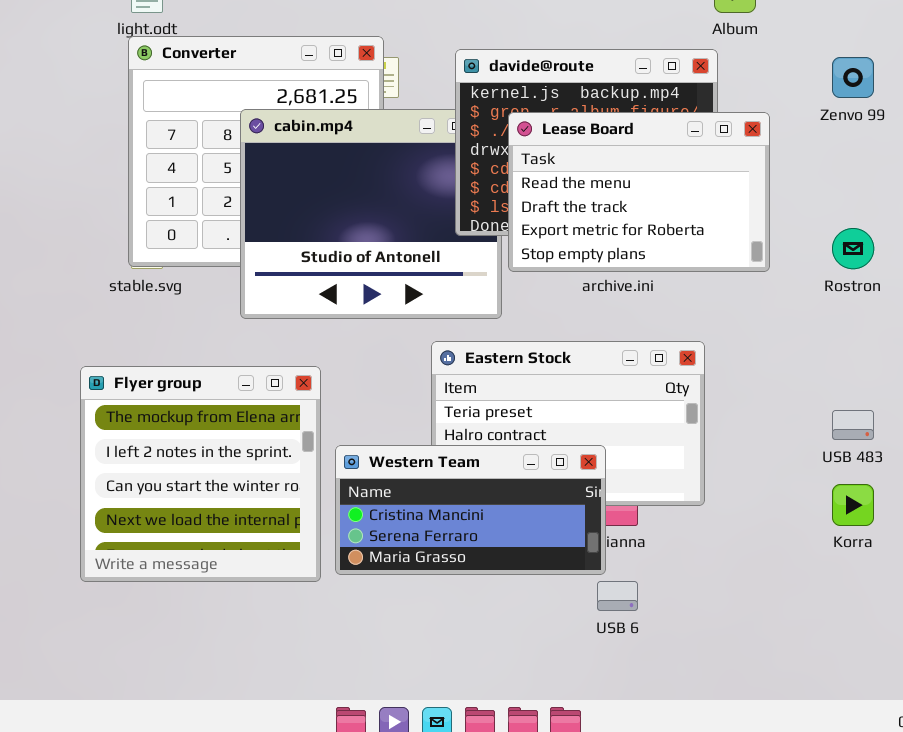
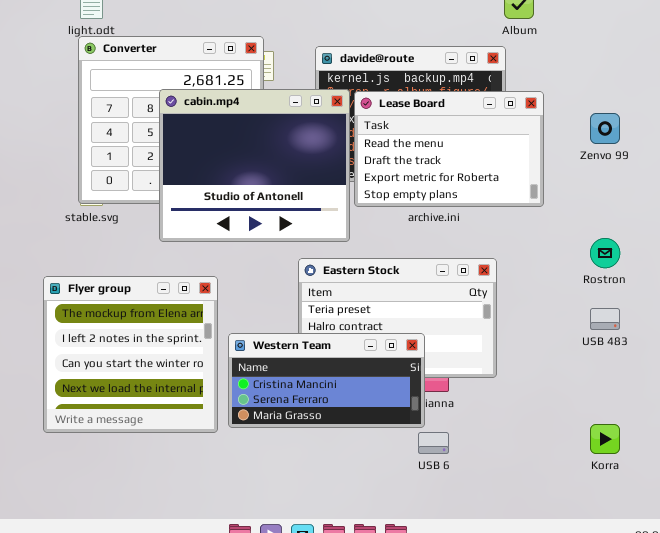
Zenvo 99: [832,57,874,98] -> [590,113,620,144], moved
cabin.mp4: [240,109,502,319] -> [159,89,350,242], raised
Rostron: [832,228,874,269] -> [590,238,620,268], moved
Korra: [832,484,874,526] -> [590,424,620,454], moved

